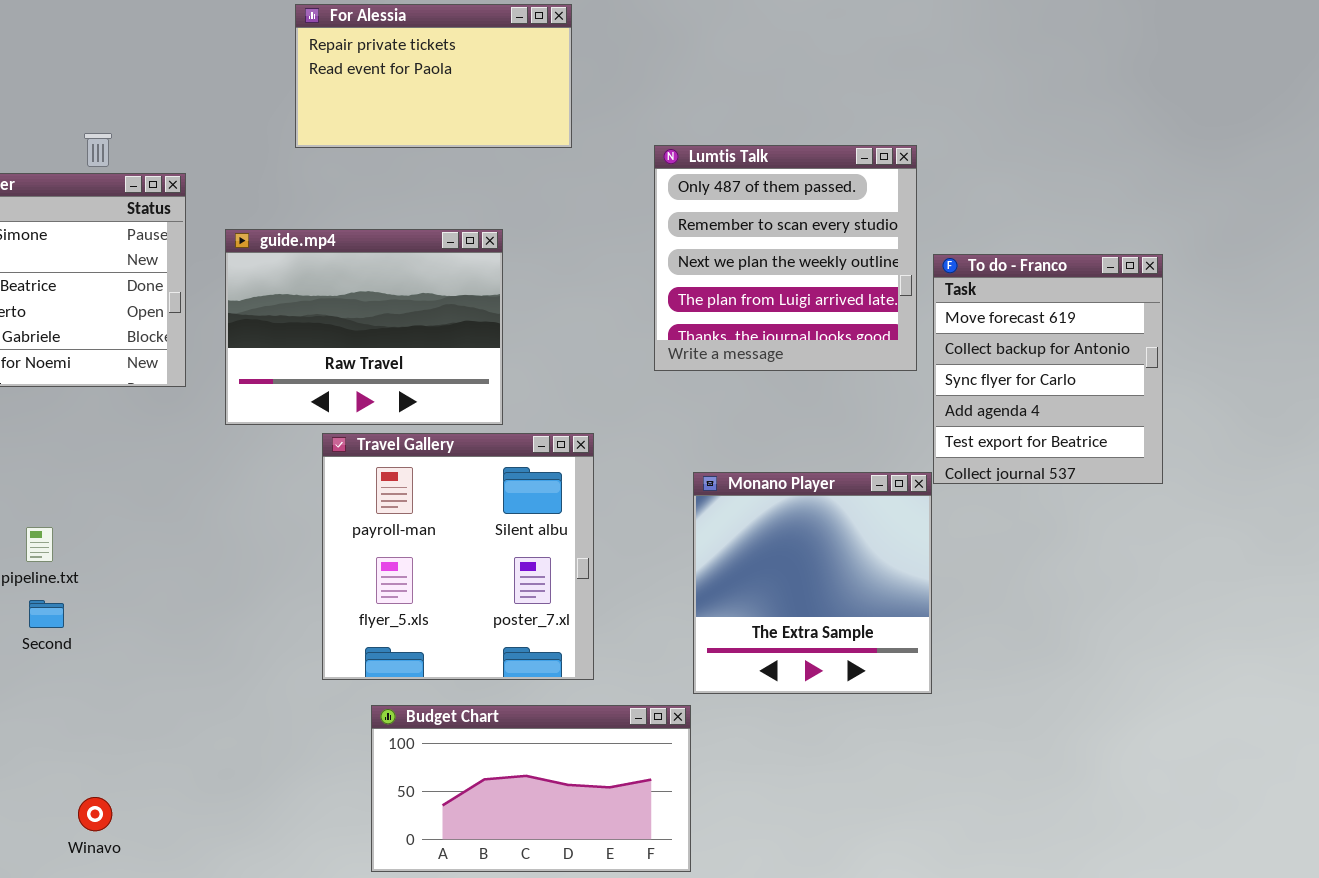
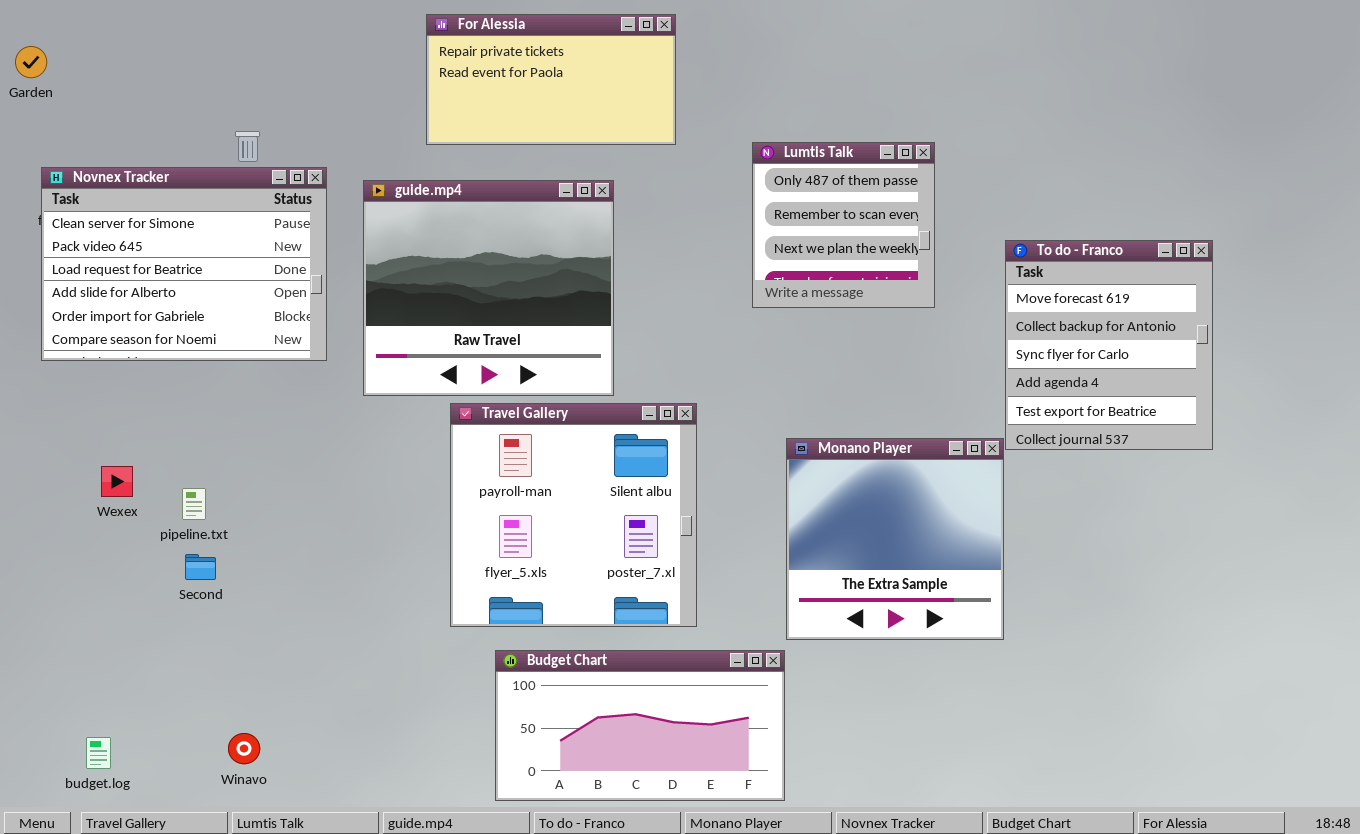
Lumtis Talk: [654,145,917,371] -> [752,142,935,308], resized
guide.mp4: [225,229,503,425] -> [363,180,614,396], resized

